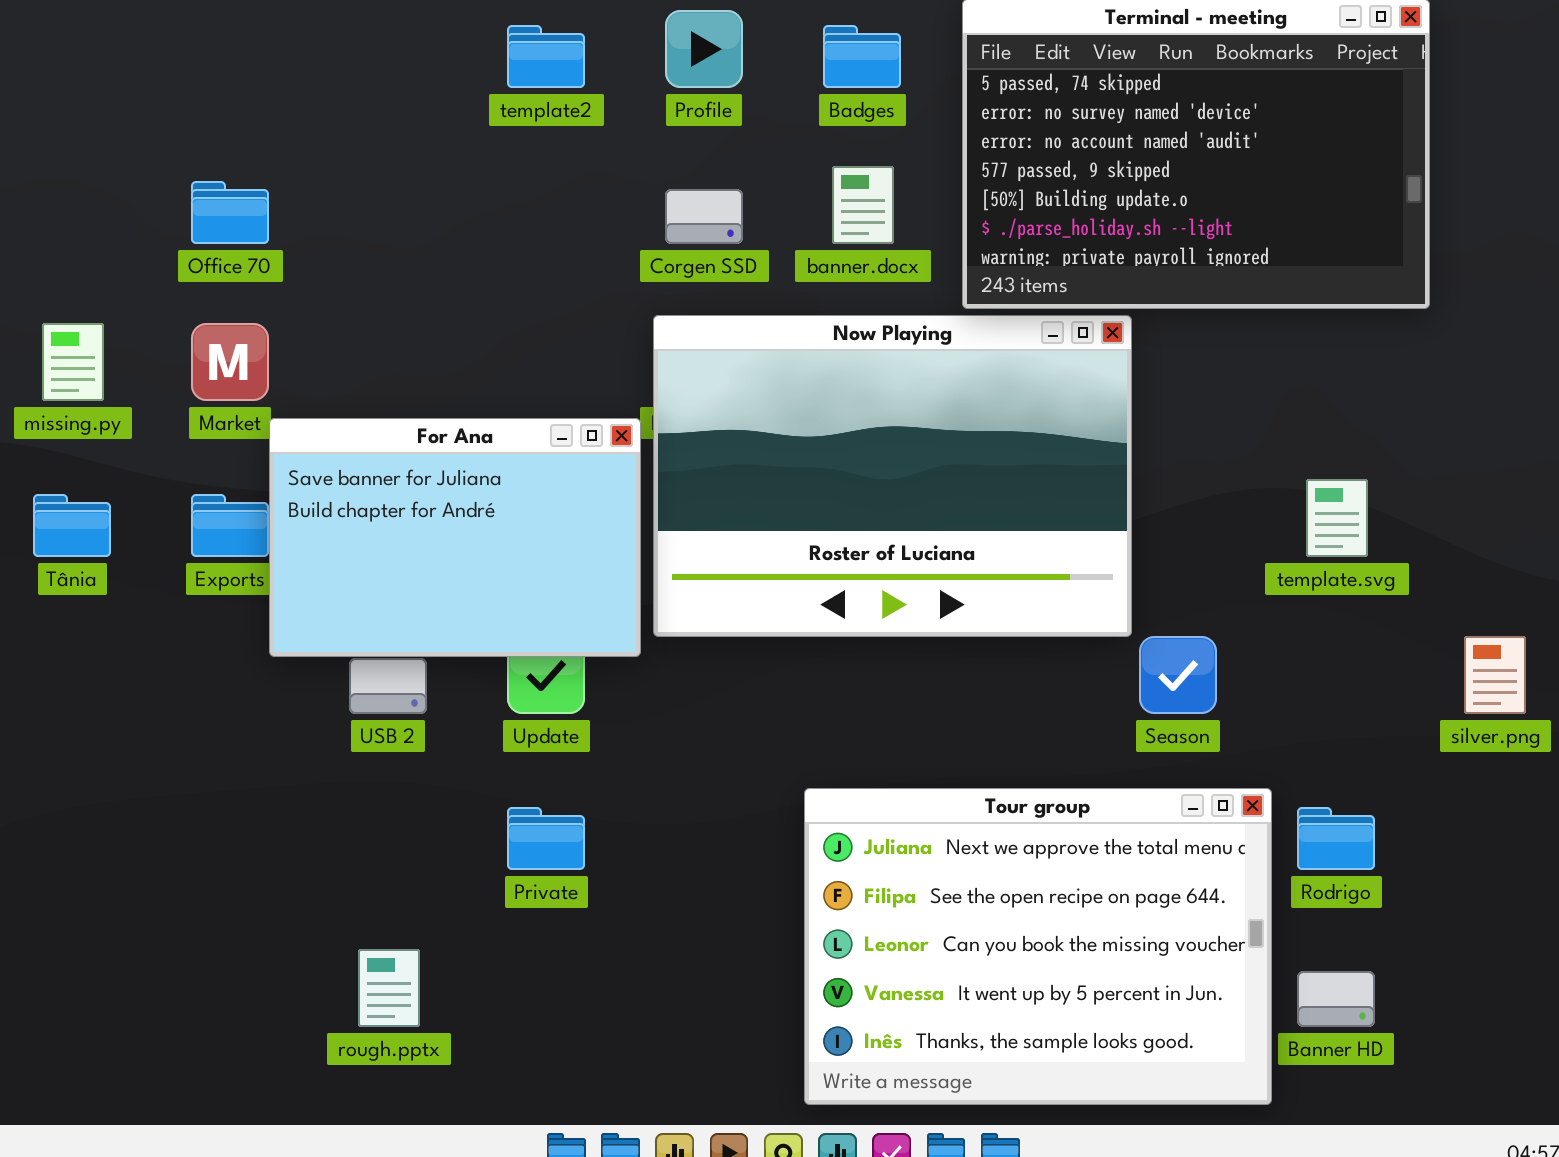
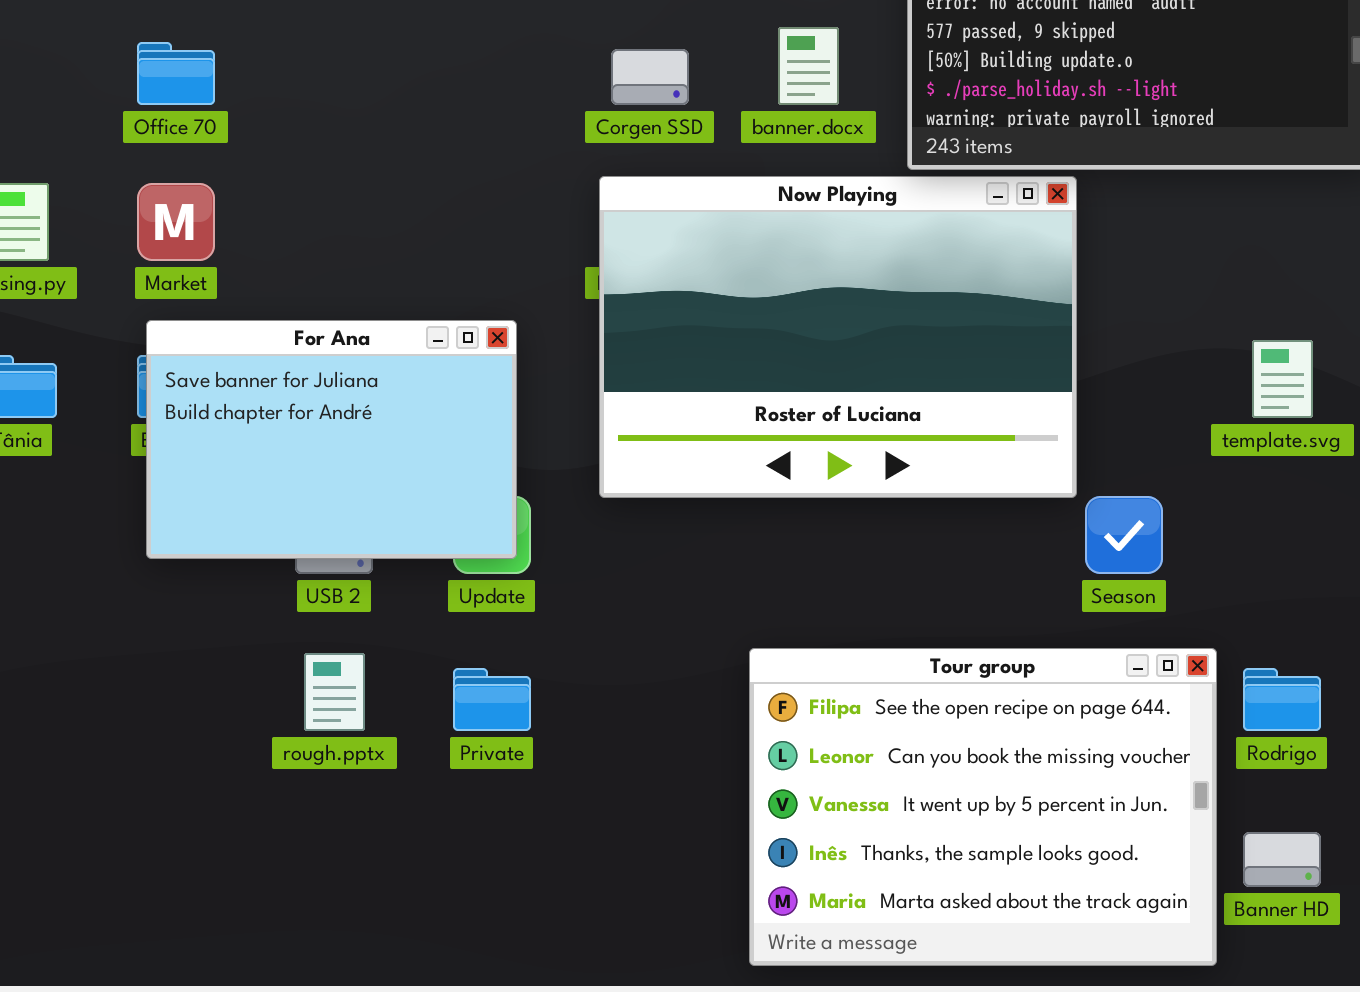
For Ana: [269,418,641,657] -> [146,320,517,559], moved
Tour group: [804,788,1272,1105] -> [749,648,1217,966], scrolled down 1 row
rough.pptx: [358,949,420,1027] -> [304,653,365,731], moved

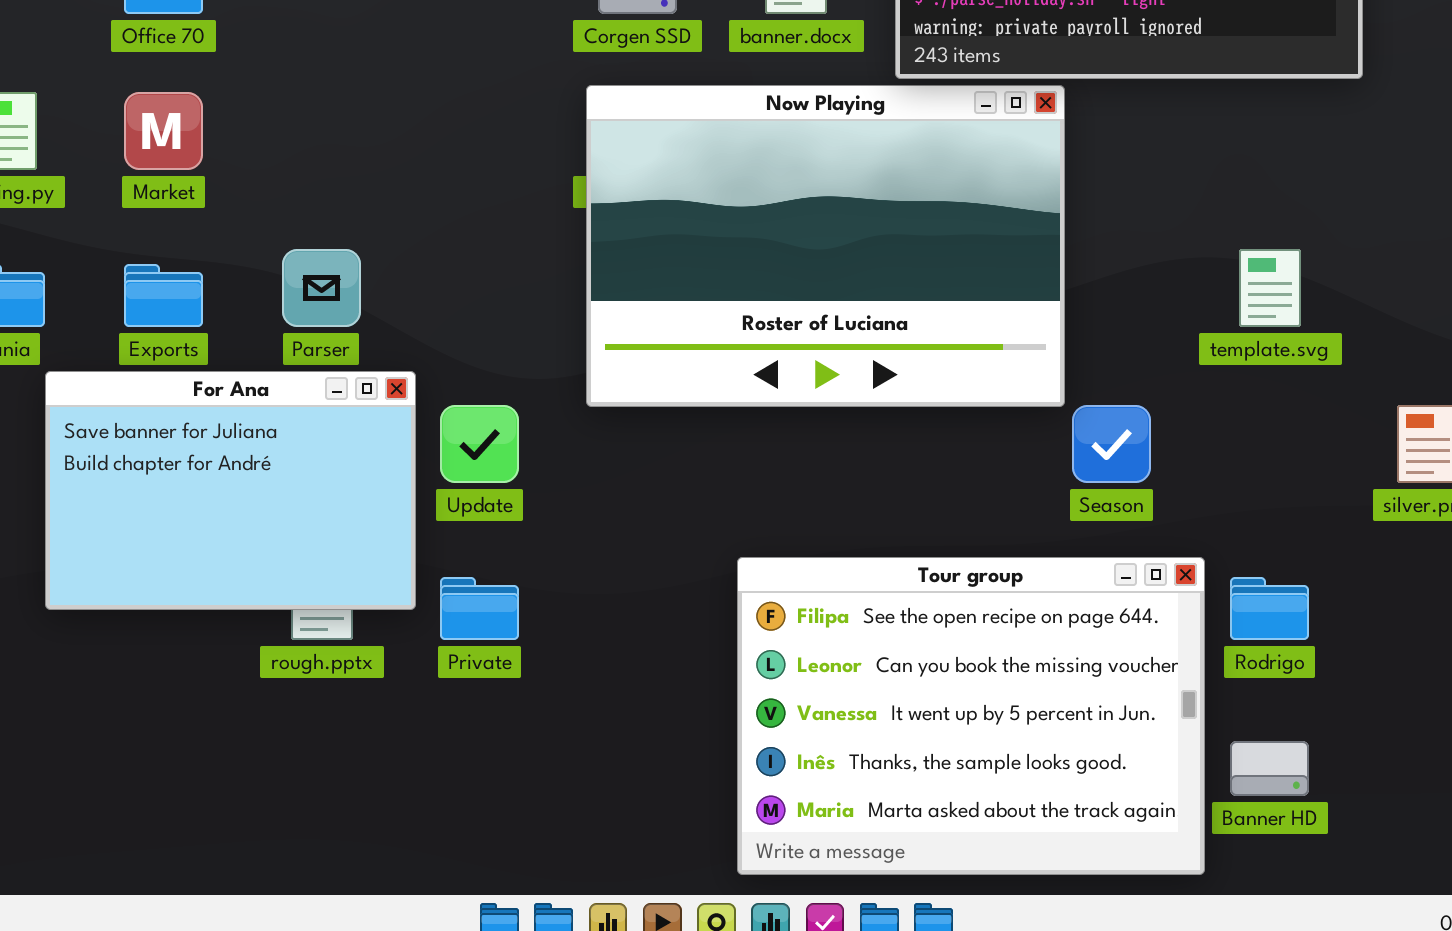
For Ana: [146,320,517,559] -> [45,371,416,610], moved

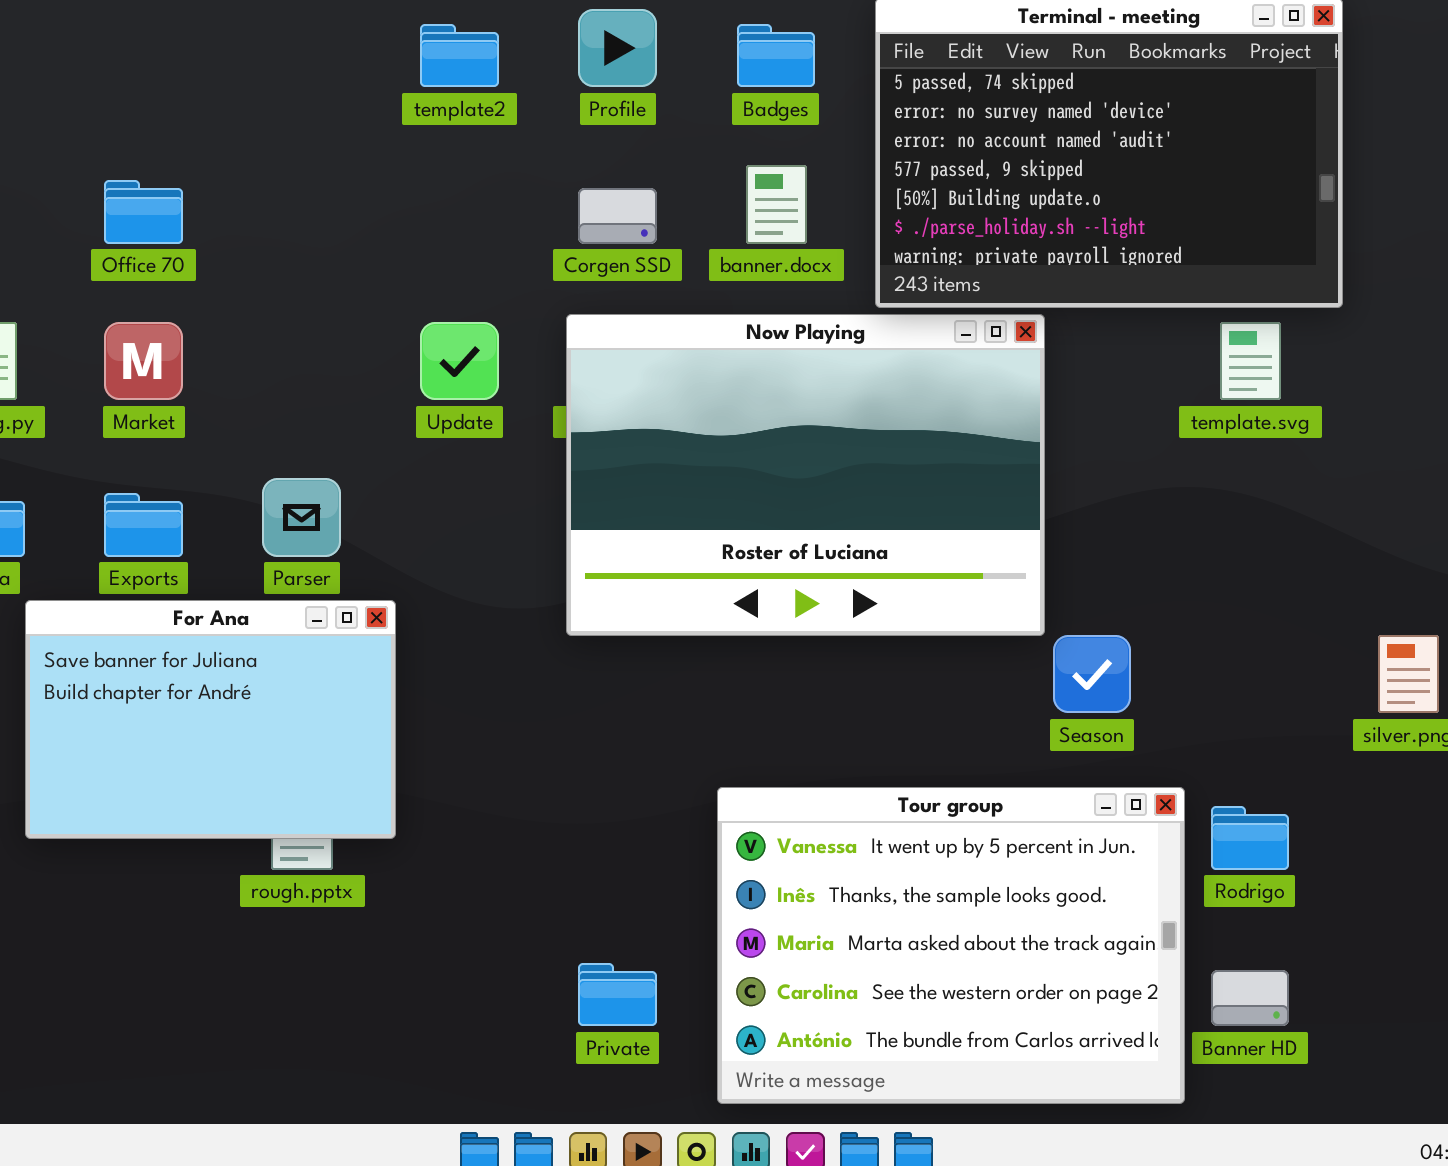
template.svg: [1239,249,1301,327] -> [1220,322,1281,400], moved
Update: [440,405,519,483] -> [420,322,499,400], moved
Tour group: [737,557,1205,875] -> [717,787,1185,1104], scrolled down 2 rows
Private: [440,577,519,640] -> [578,963,657,1026], moved

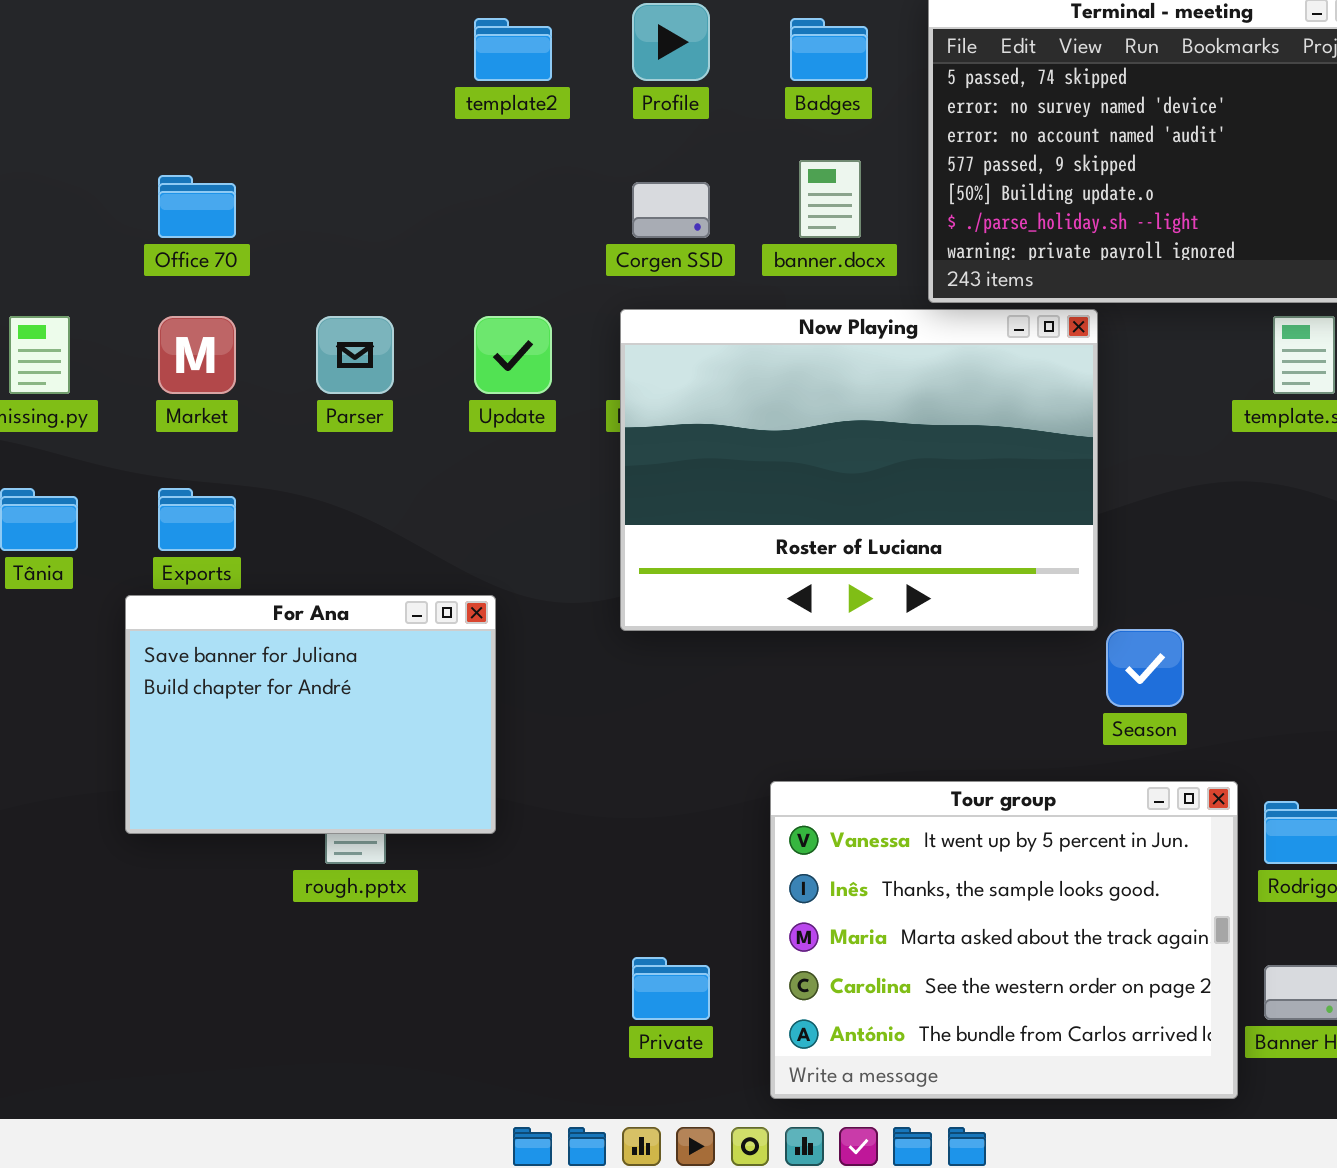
Parser: [262,478,341,557] -> [316,316,394,394], moved
For Ana: [25,600,396,839] -> [125,595,496,834], moved

